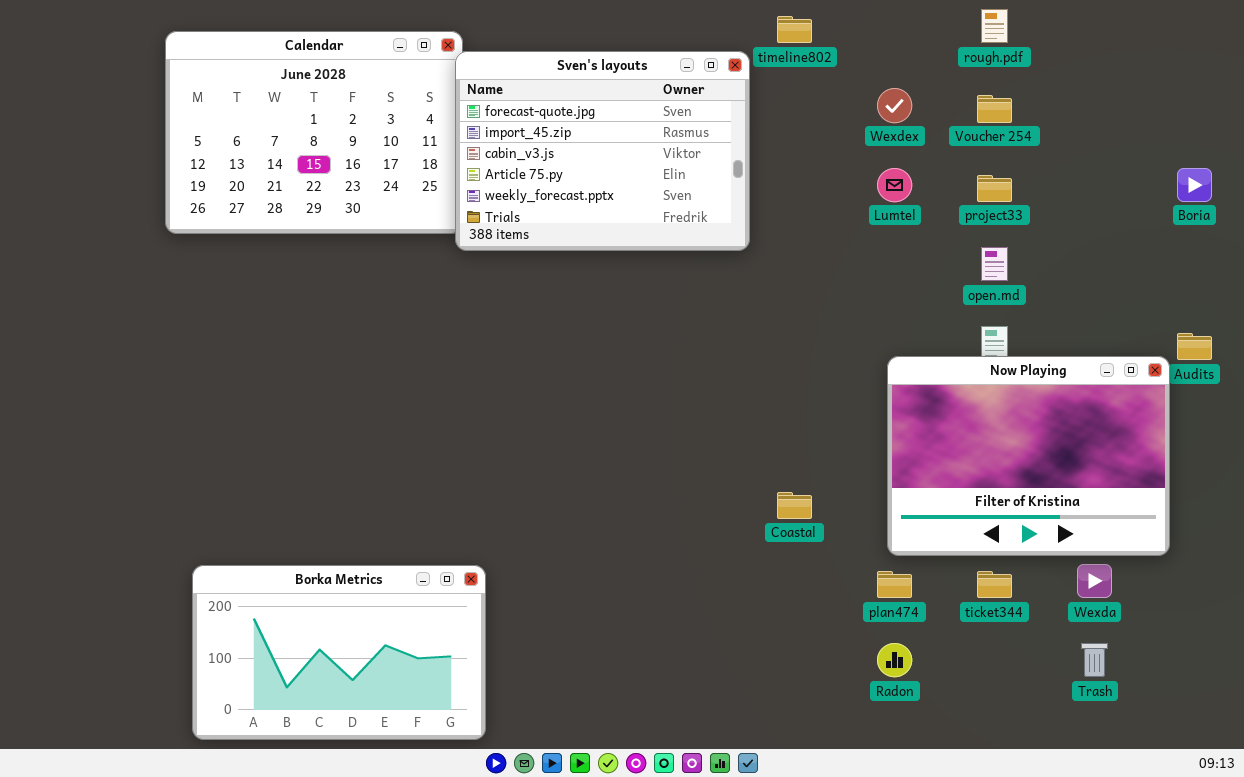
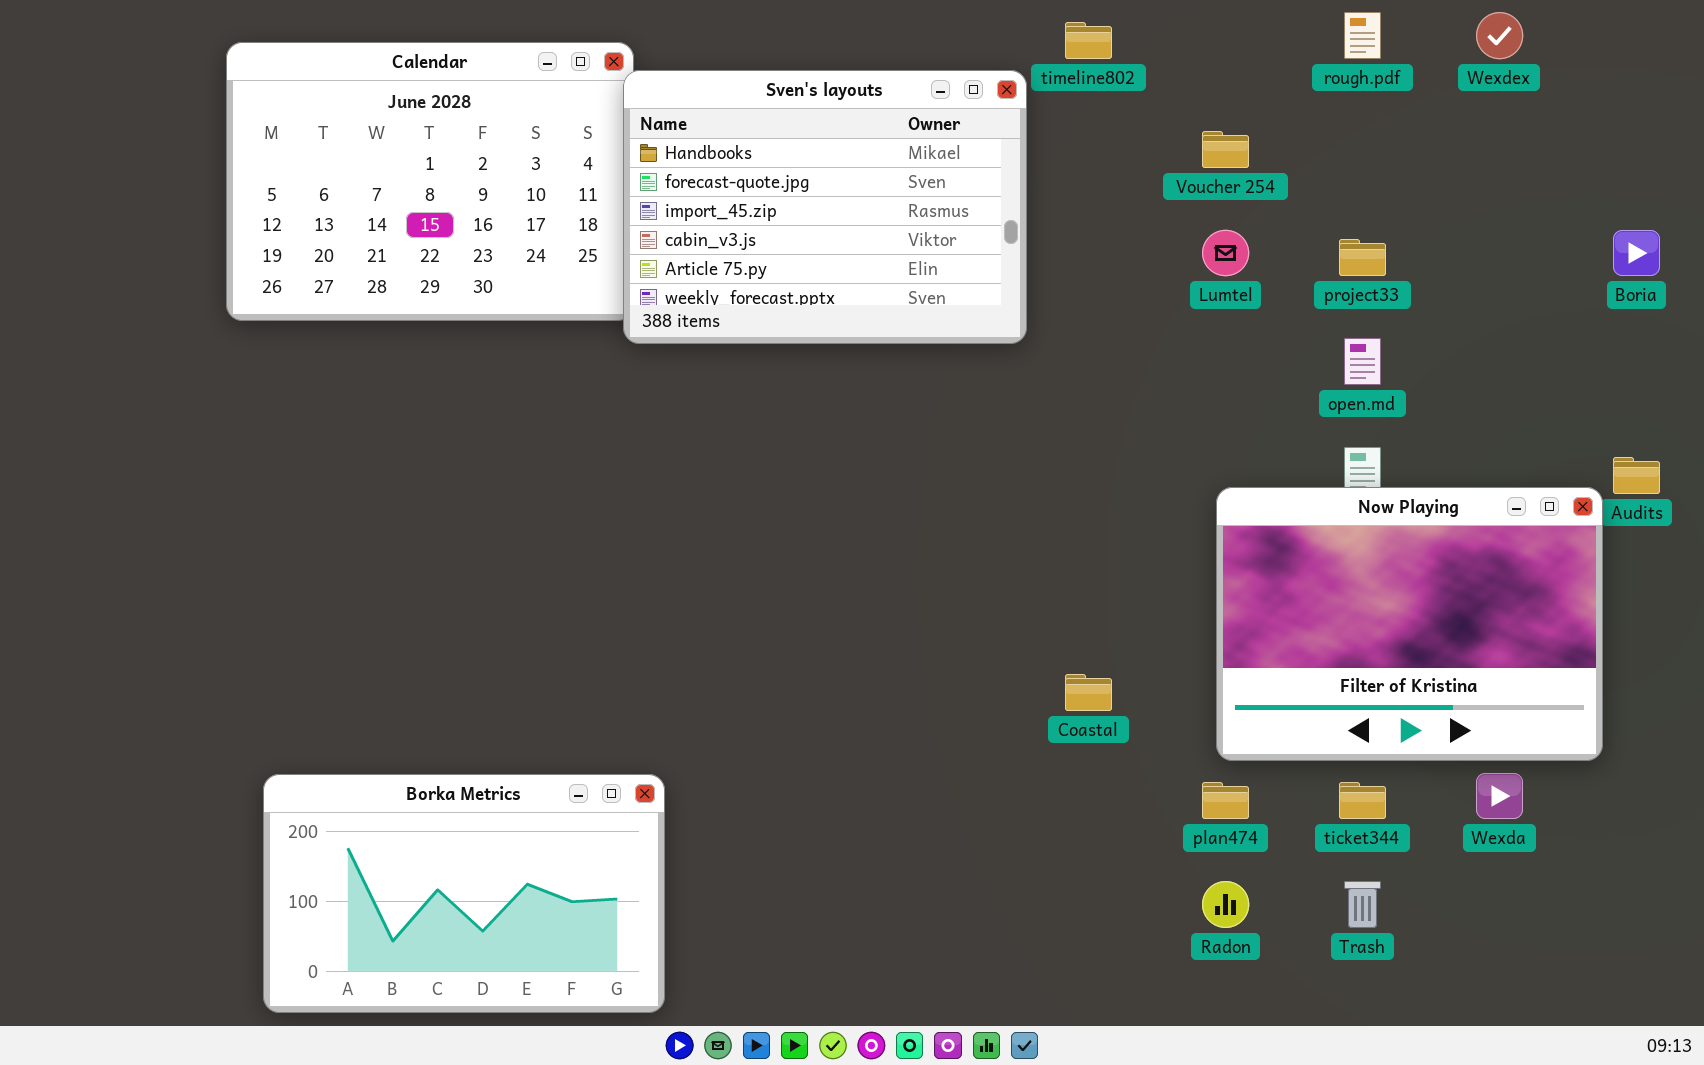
Sven's layouts: [455,51,750,251] -> [623,70,1027,344], scrolled up 1 row
Wexdex: [877,88,912,123] -> [1476,12,1523,59], moved
Voucher 254: [977,95,1012,123] -> [1202,131,1249,168], moved
Trash: [1081,643,1108,677] -> [1344,881,1381,928], moved

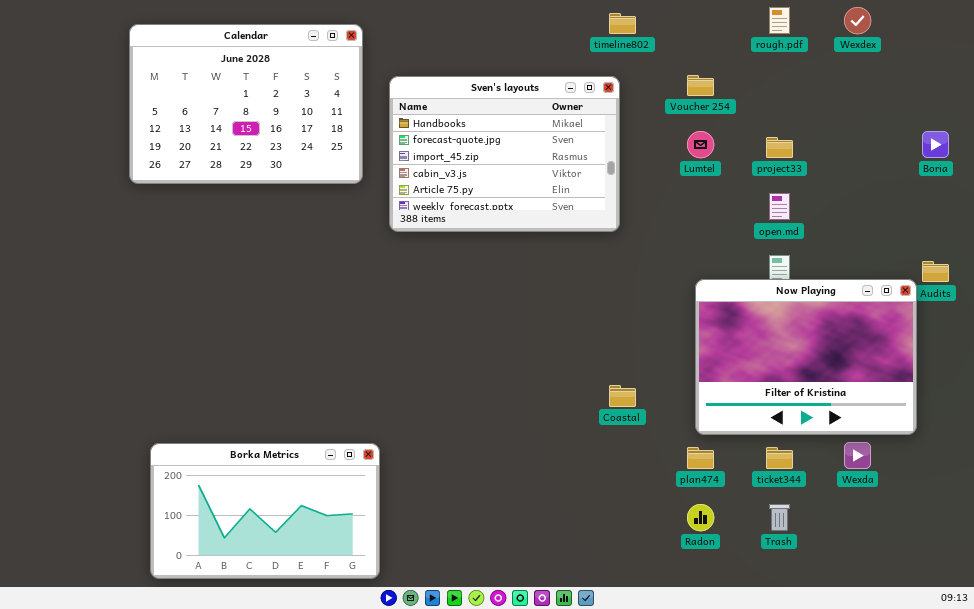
Sven's layouts: [623,70,1027,344] -> [389,76,620,232], moved

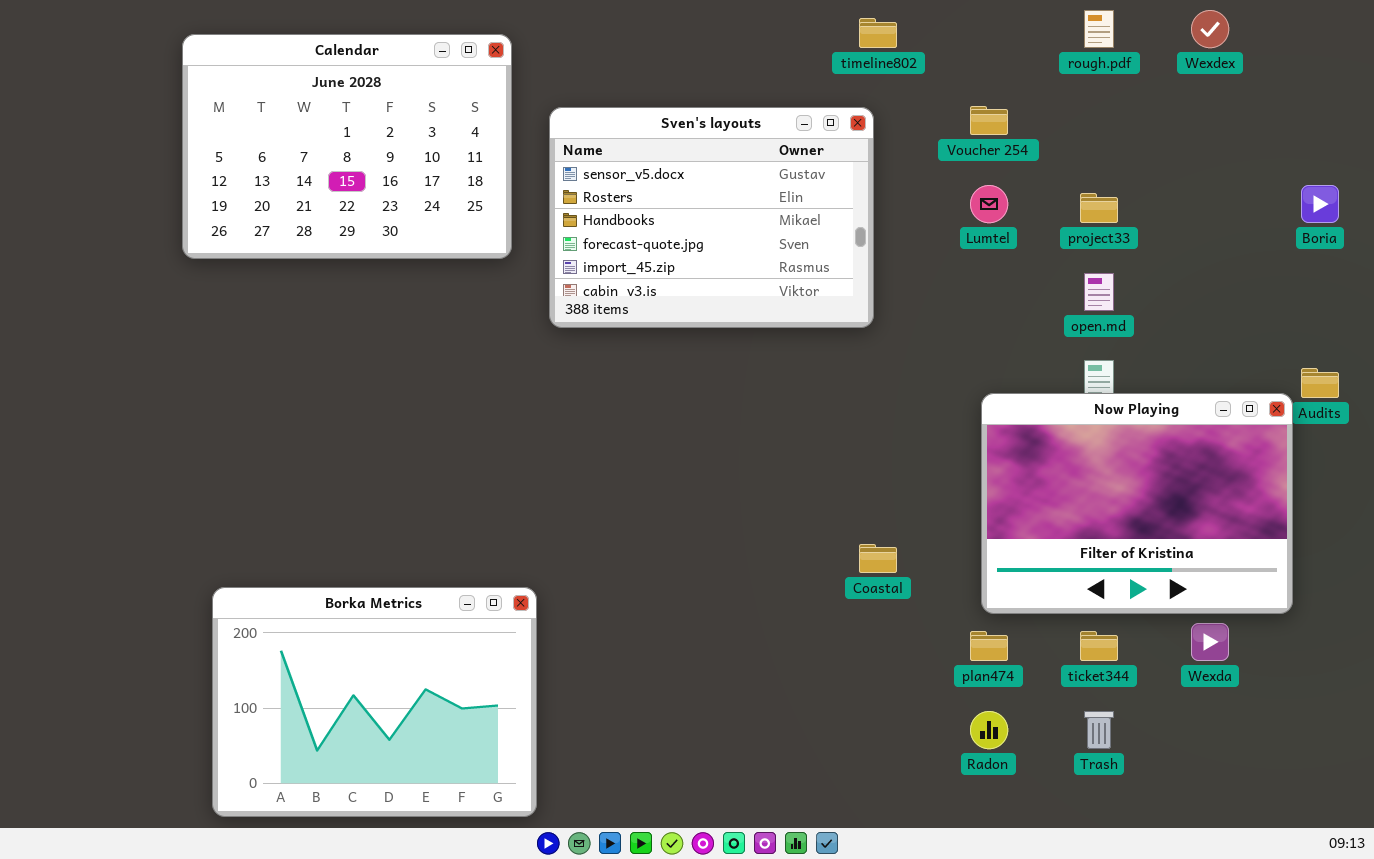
Sven's layouts: [389,76,620,232] -> [549,107,874,328], scrolled up 2 rows
Borka Metrics: [150,443,380,579] -> [212,587,537,817], resized

